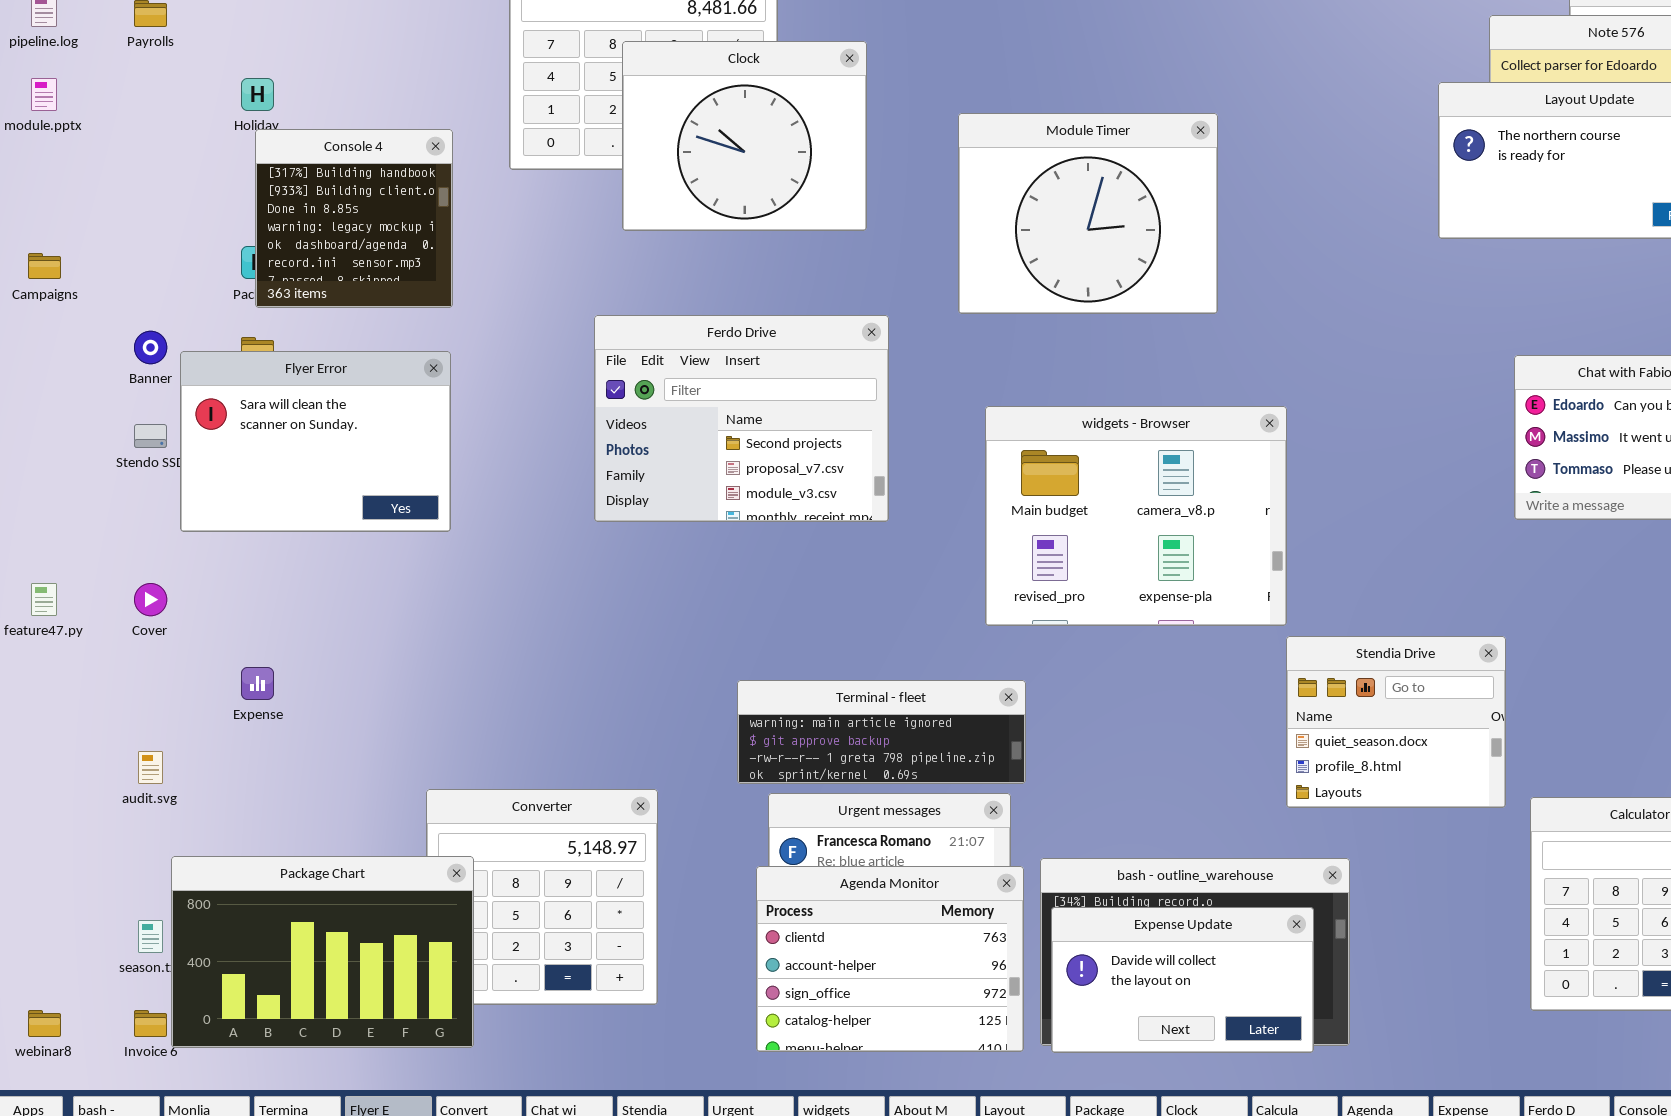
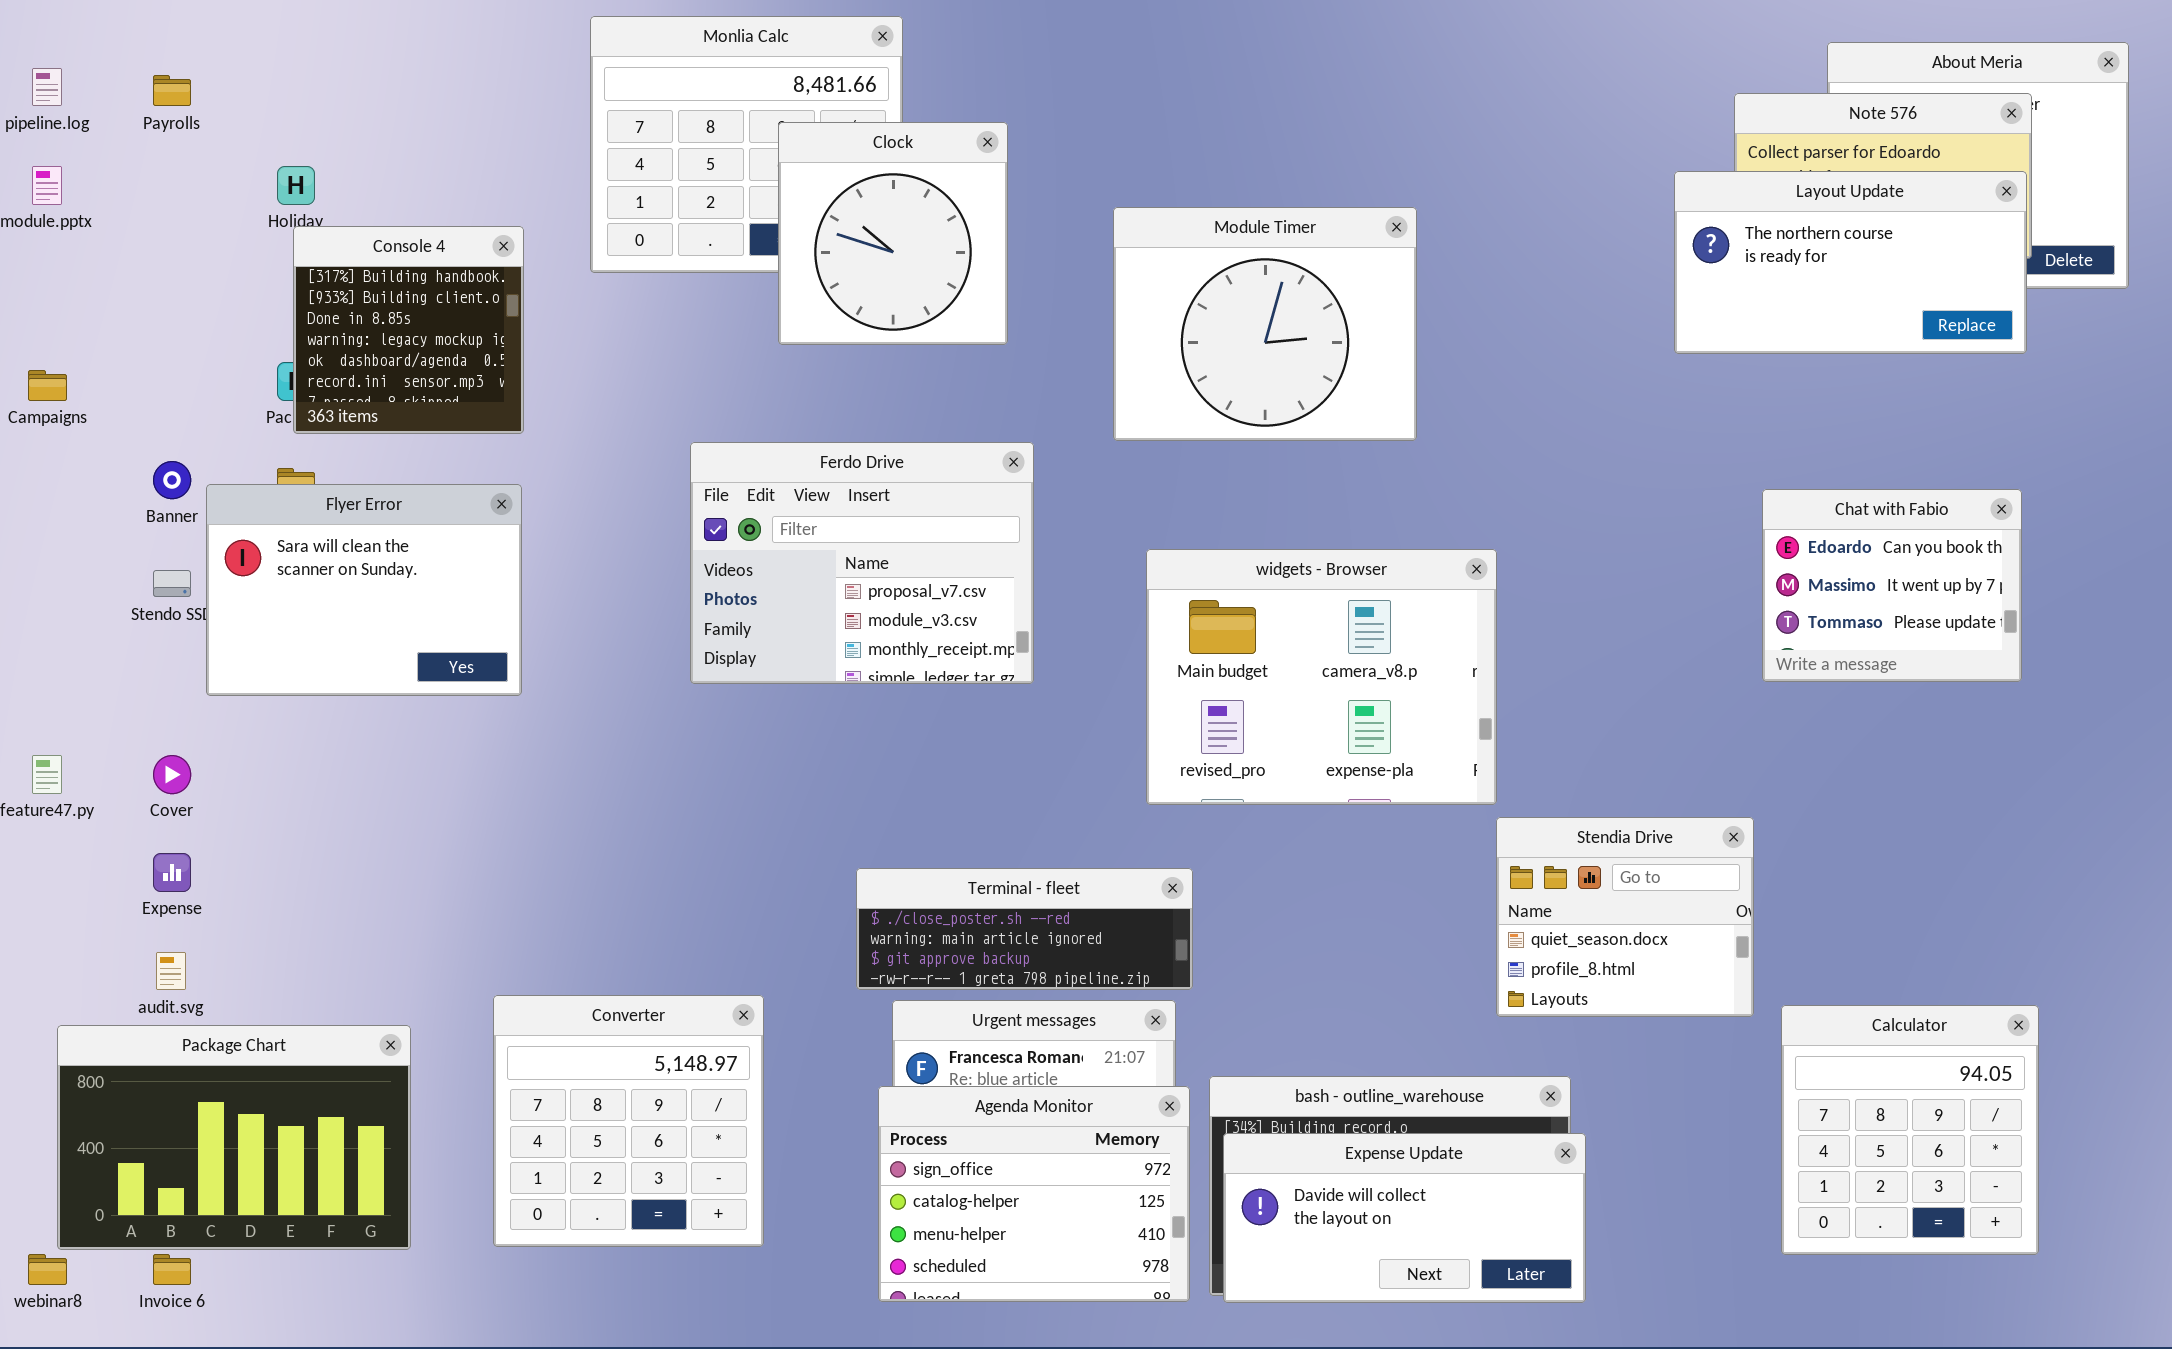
Clock: [622,41,867,231] -> [778,122,1008,345], resized
Ferdo Drive: [594,315,889,522] -> [690,442,1034,684], scrolled down 1 row
Expense: [241,667,274,700] -> [153,853,191,892], moved
Terminal - fleet: [737,680,1026,784] -> [856,868,1193,990], scrolled up 1 row
Package Chart: [171,856,474,1048] -> [57,1025,411,1250], moved
Agenda Monitor: [756,866,1024,1052] -> [878,1086,1190,1302], scrolled down 2 rows
Expense Update: [1051,907,1314,1053] -> [1223,1133,1586,1303], resized

